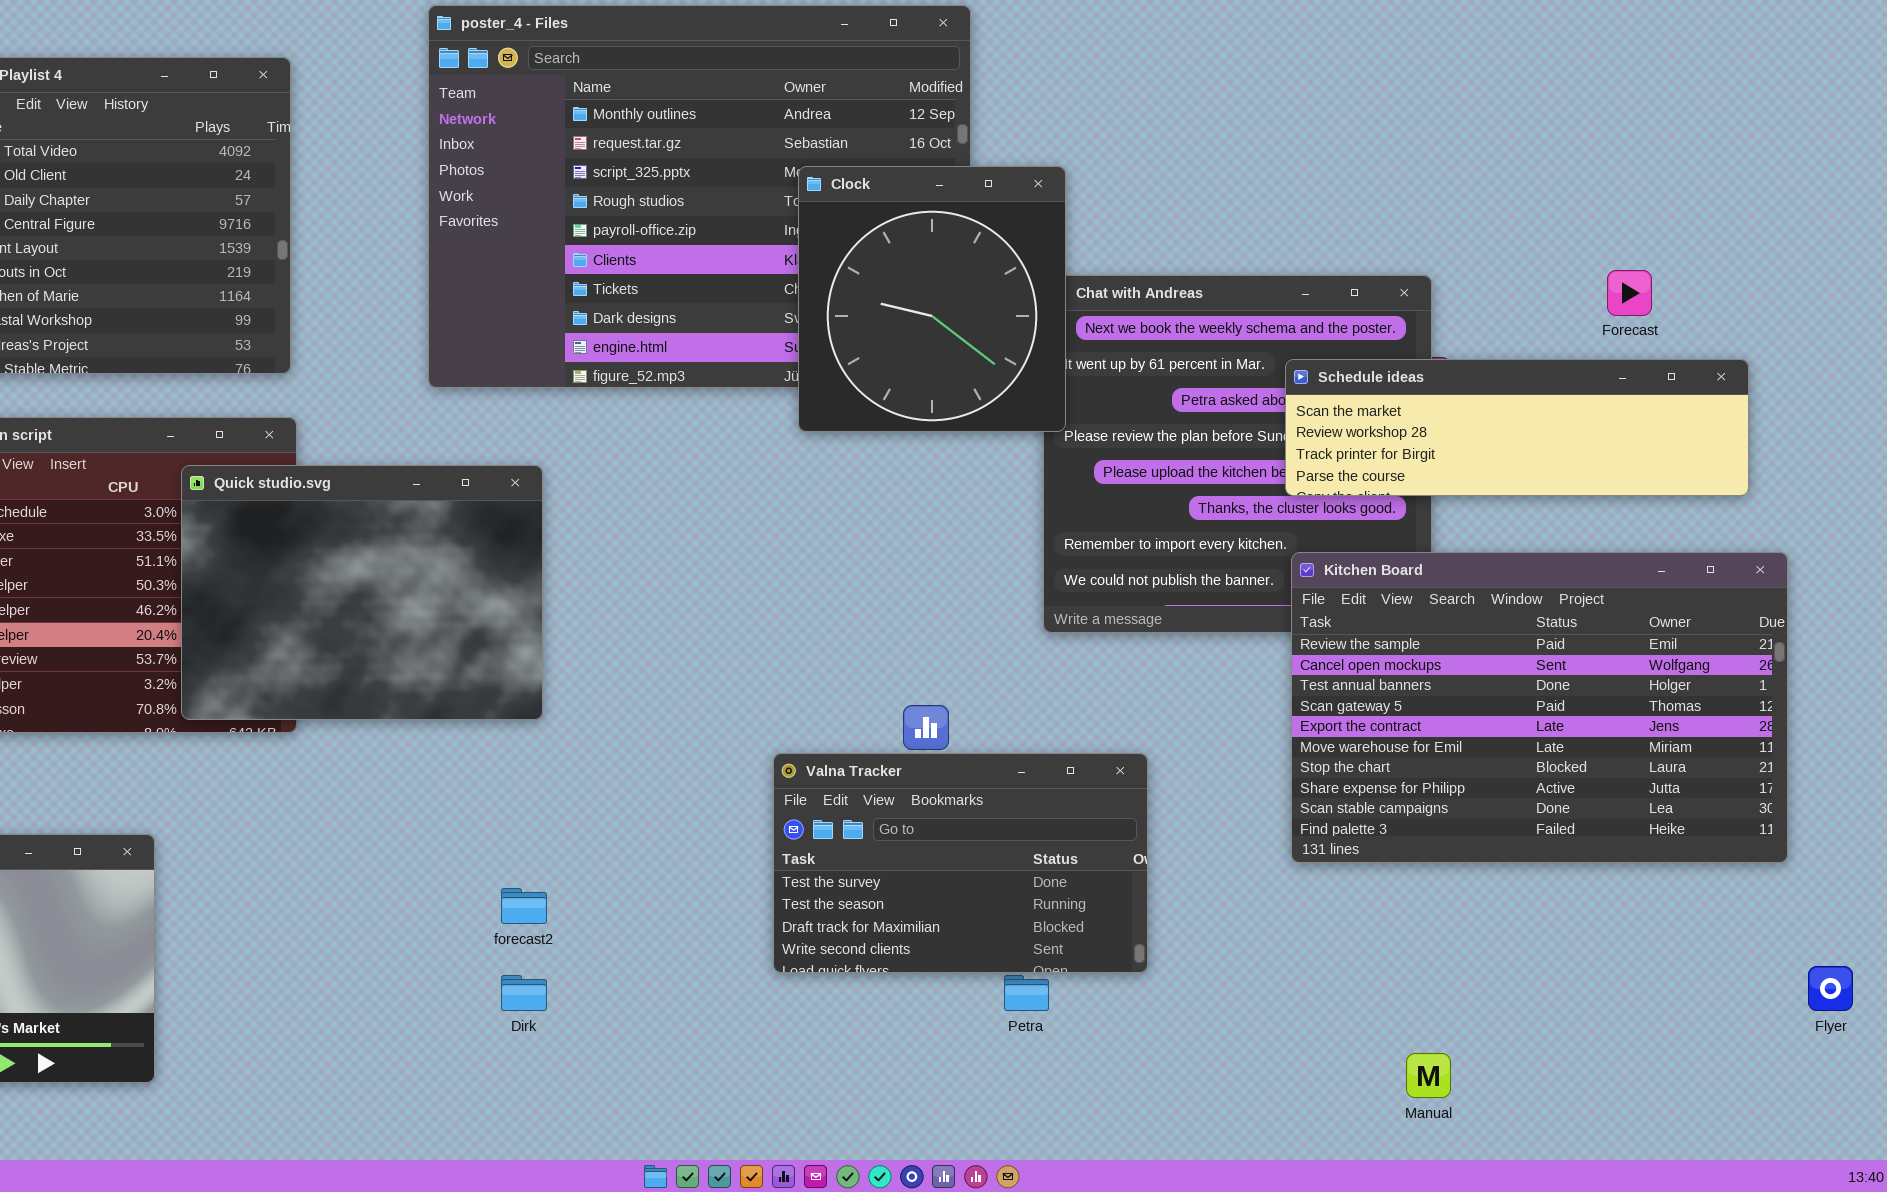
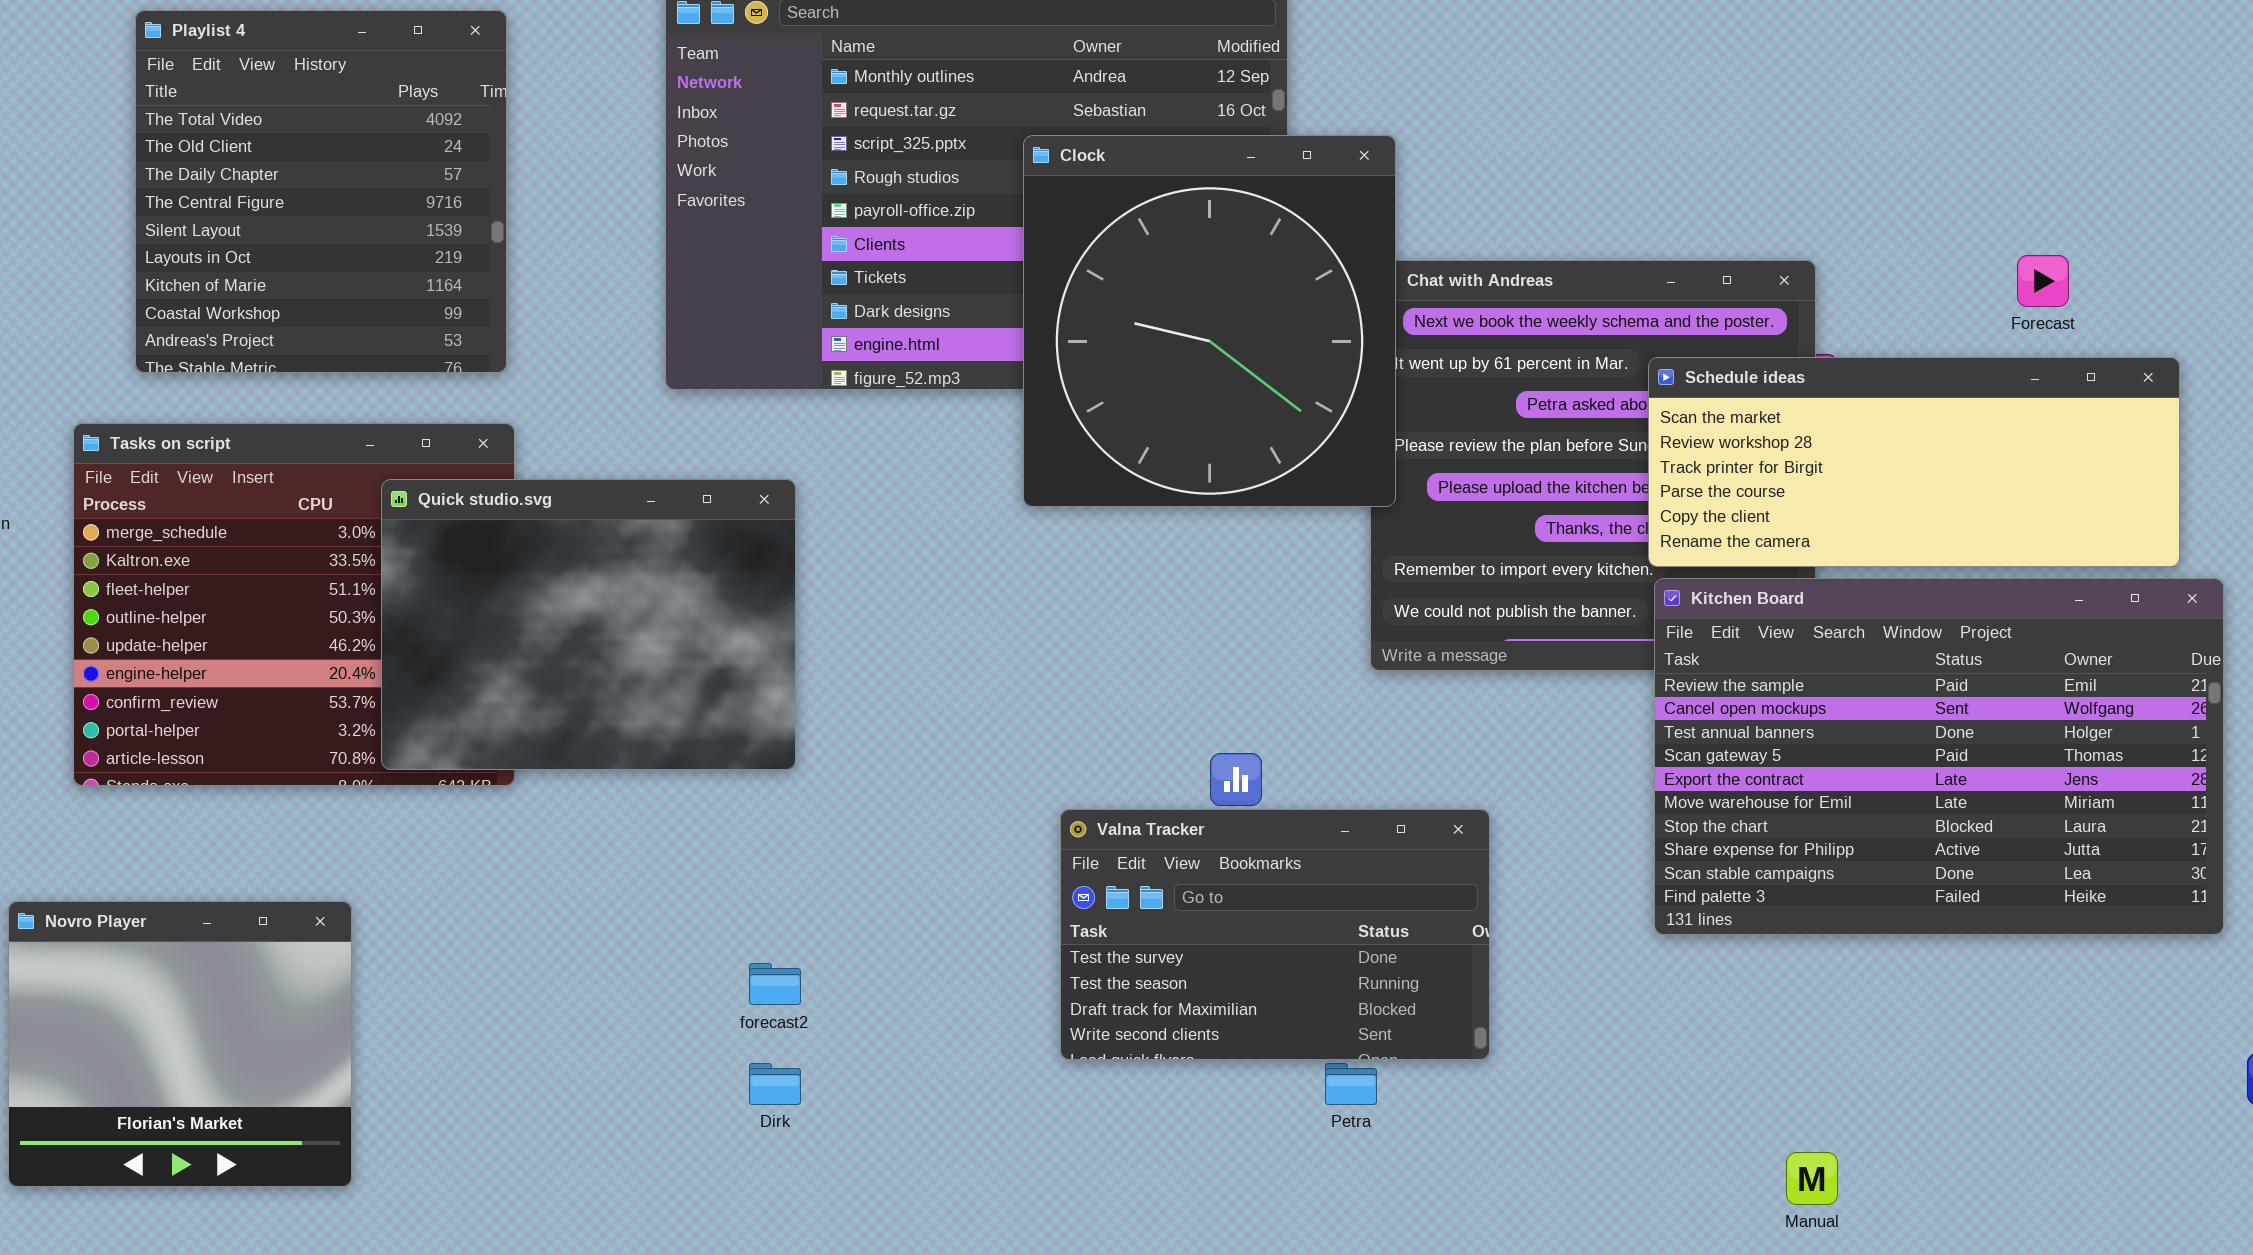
Clock: [798,166,1066,432] -> [1023,135,1396,507], resized
Schedule ideas: [1285,359,1749,496] -> [1648,357,2180,567], resized

